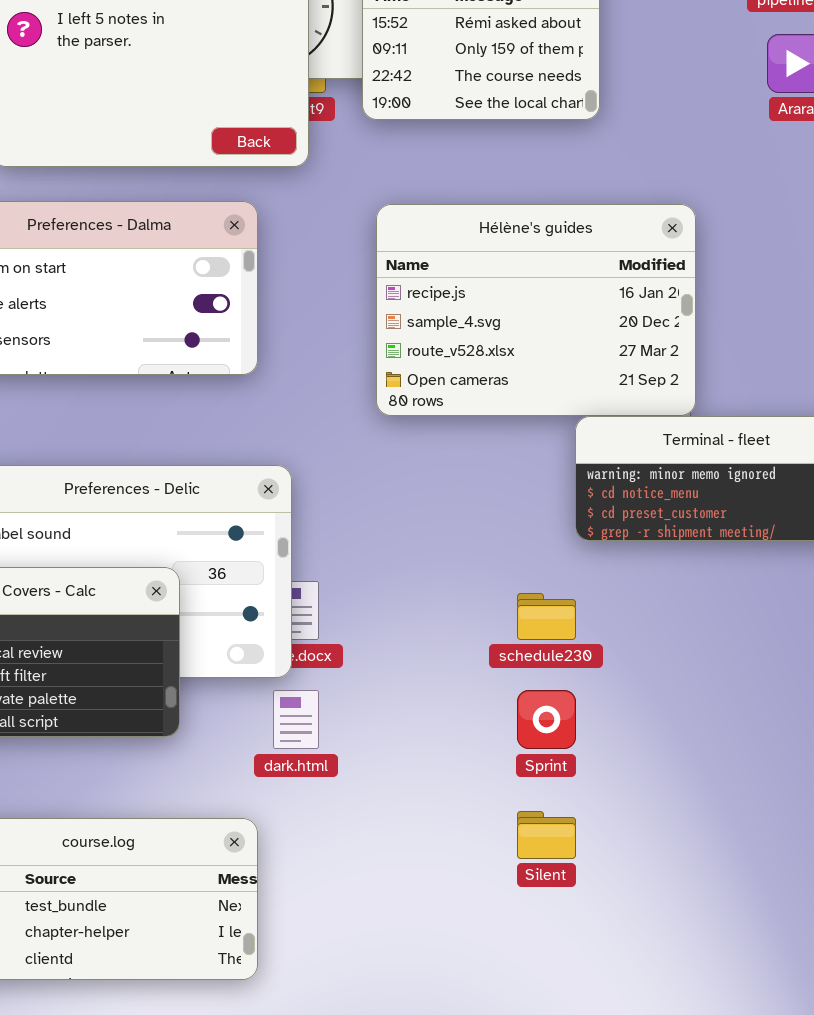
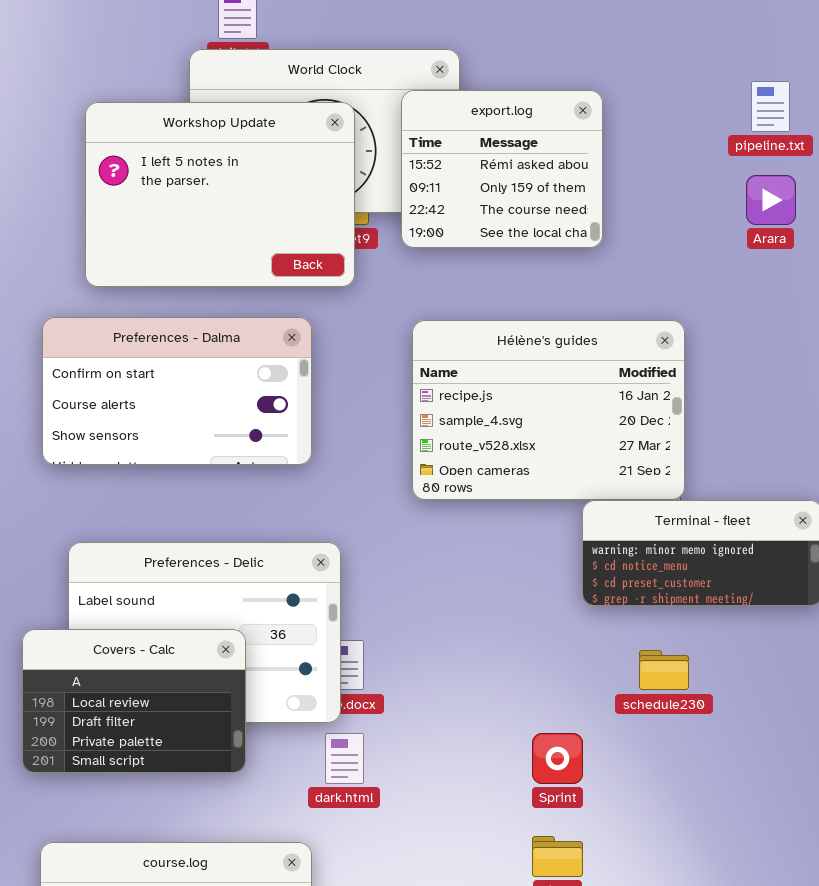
schedule230: [517,593,576,640] -> [639,650,689,690], moved

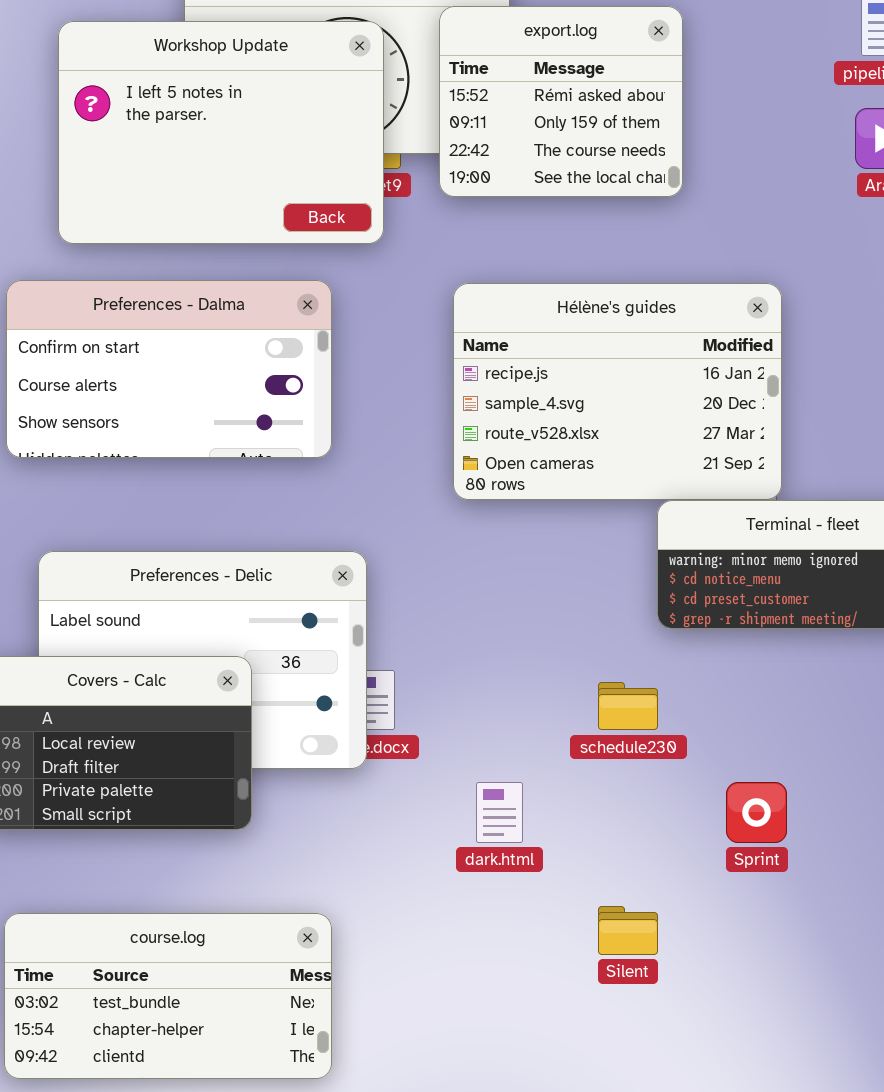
schedule230: [639,650,689,690] -> [598,682,658,730], moved
dark.html: [325,733,364,784] -> [476,782,523,843], moved
Sprint: [532,733,583,784] -> [726,782,787,843], moved

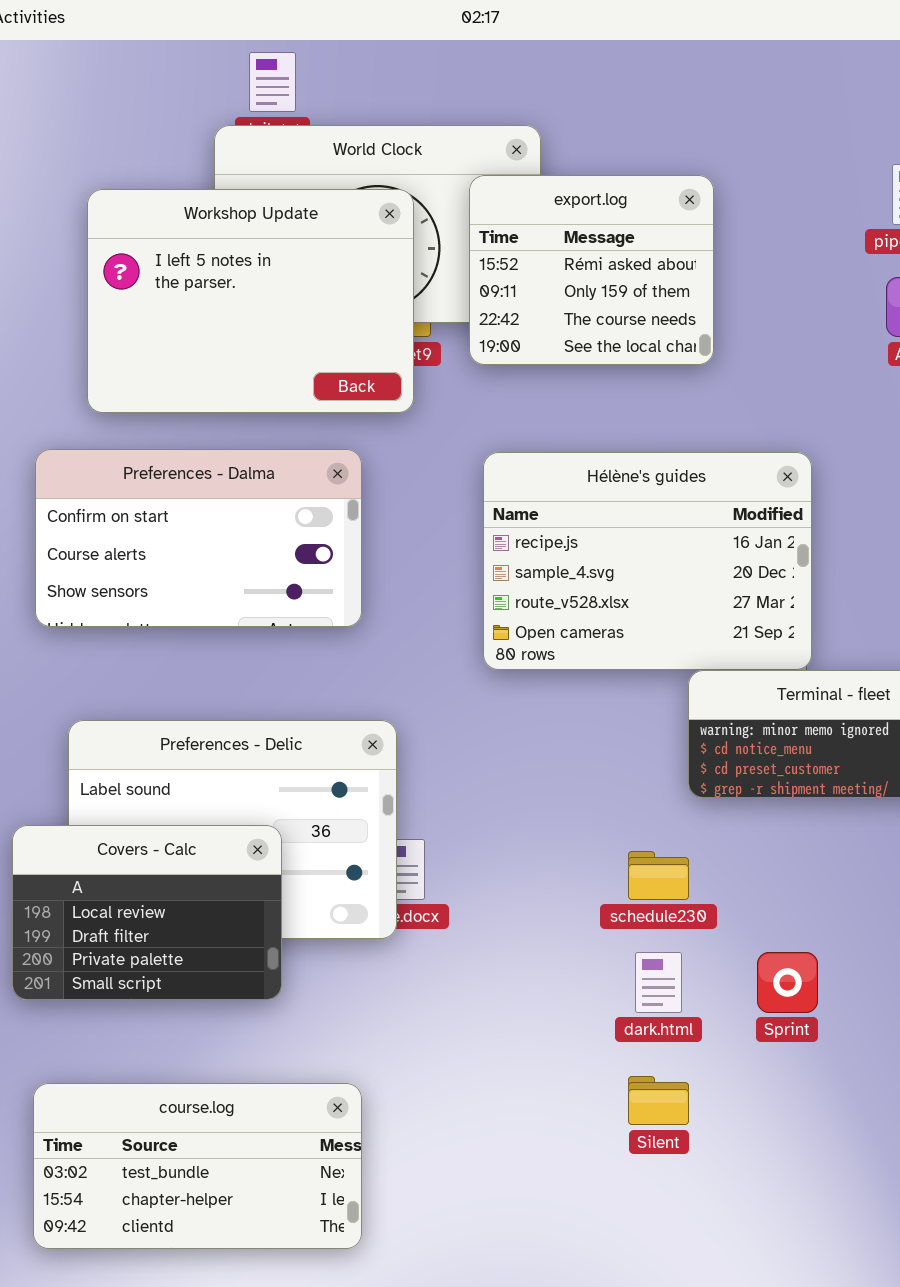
dark.html: [476,782,523,843] -> [635,952,682,1013], moved

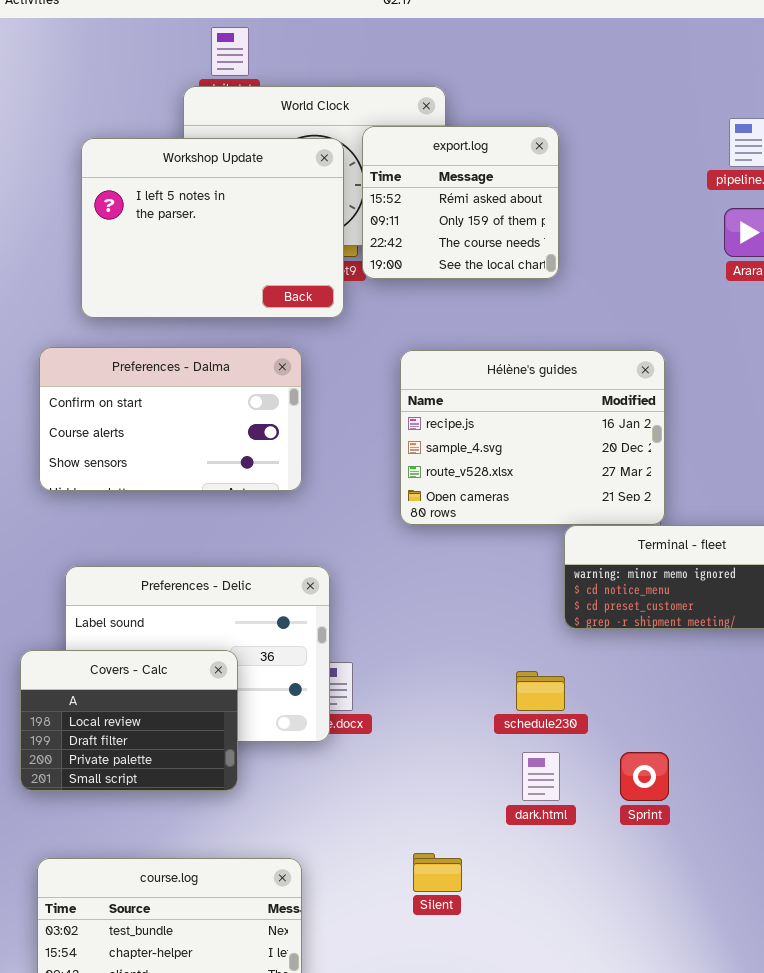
export.log: [469,175,714,365] -> [362,126,559,279], moved
Silent: [628,1076,689,1125] -> [413,853,462,892], moved

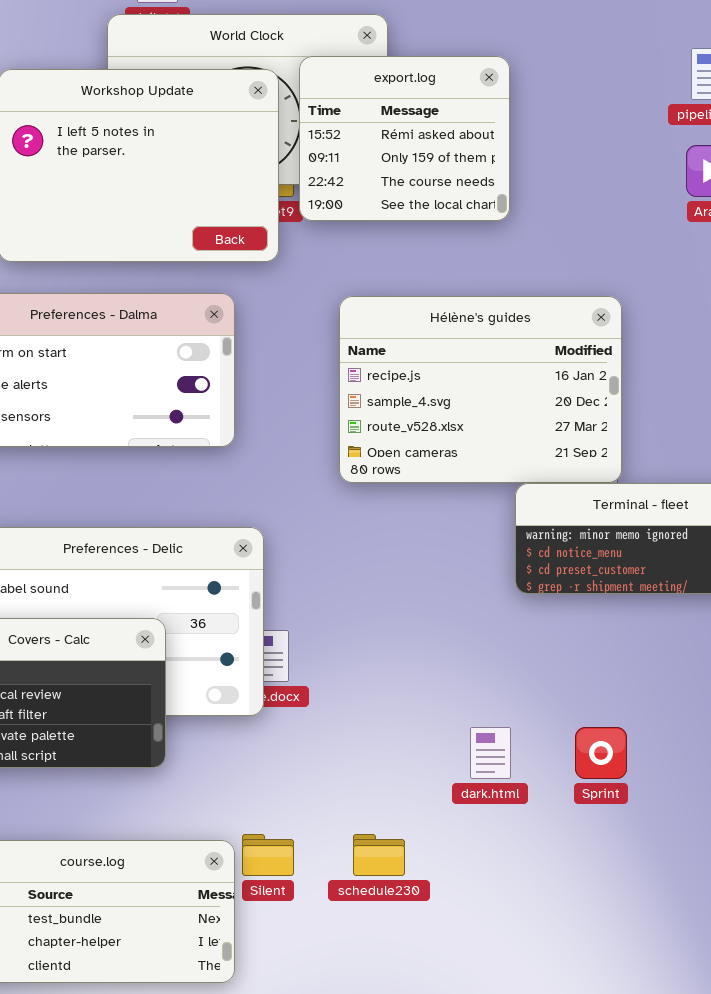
schedule230: [516,671,565,711] -> [353,834,405,876], moved
Silent: [413,853,462,892] -> [242,834,294,876], moved

